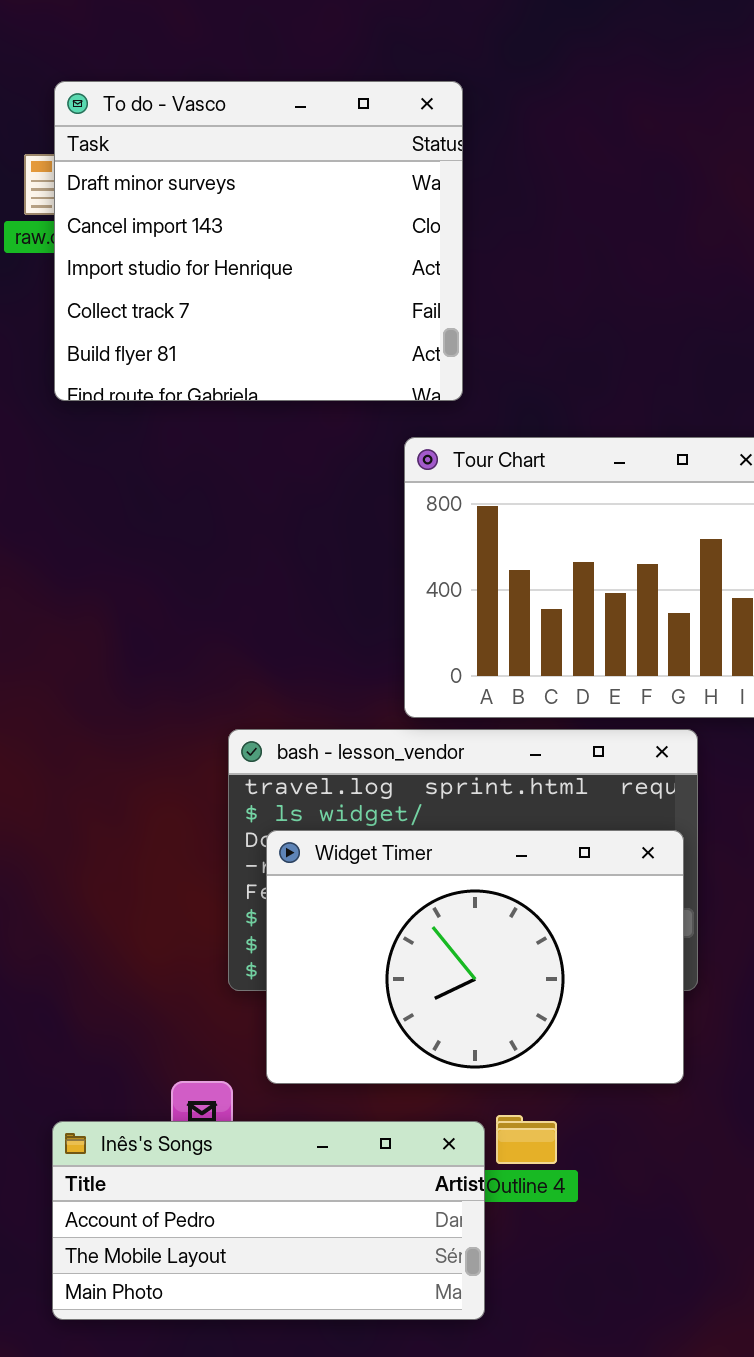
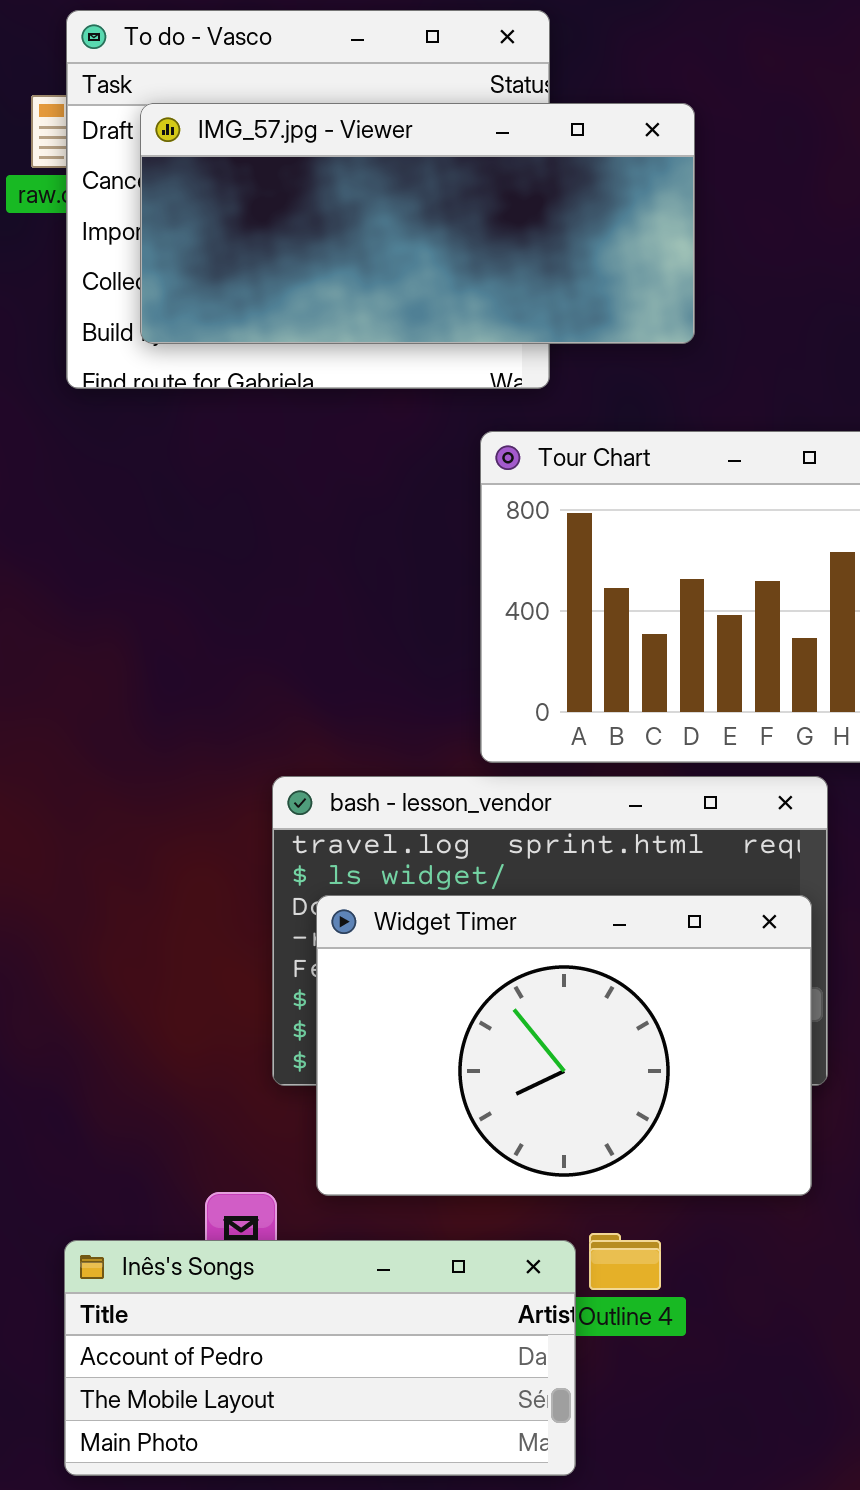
IMG_57.jpg - Viewer: none -> [140,103,695,344], opened

